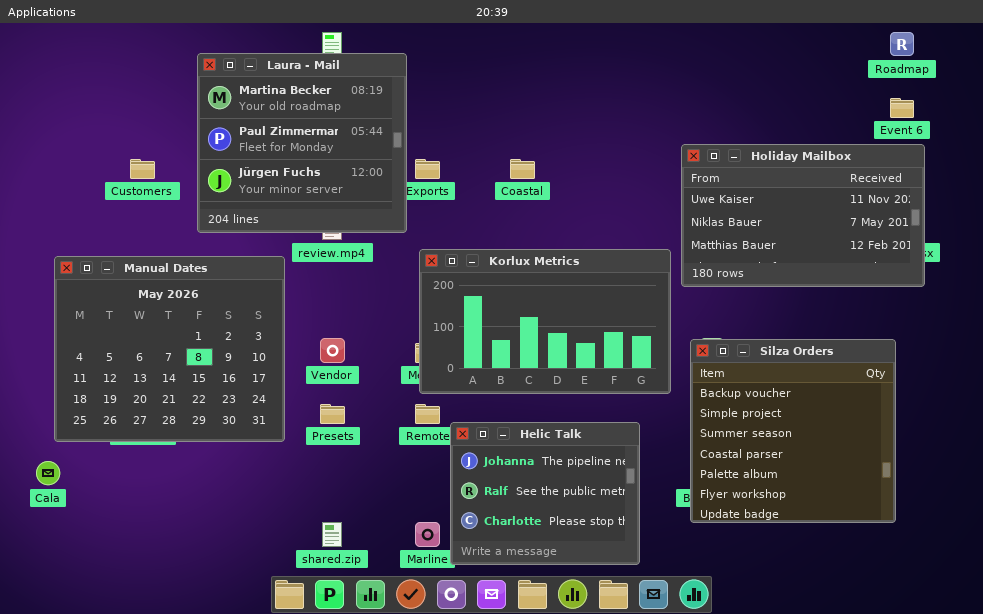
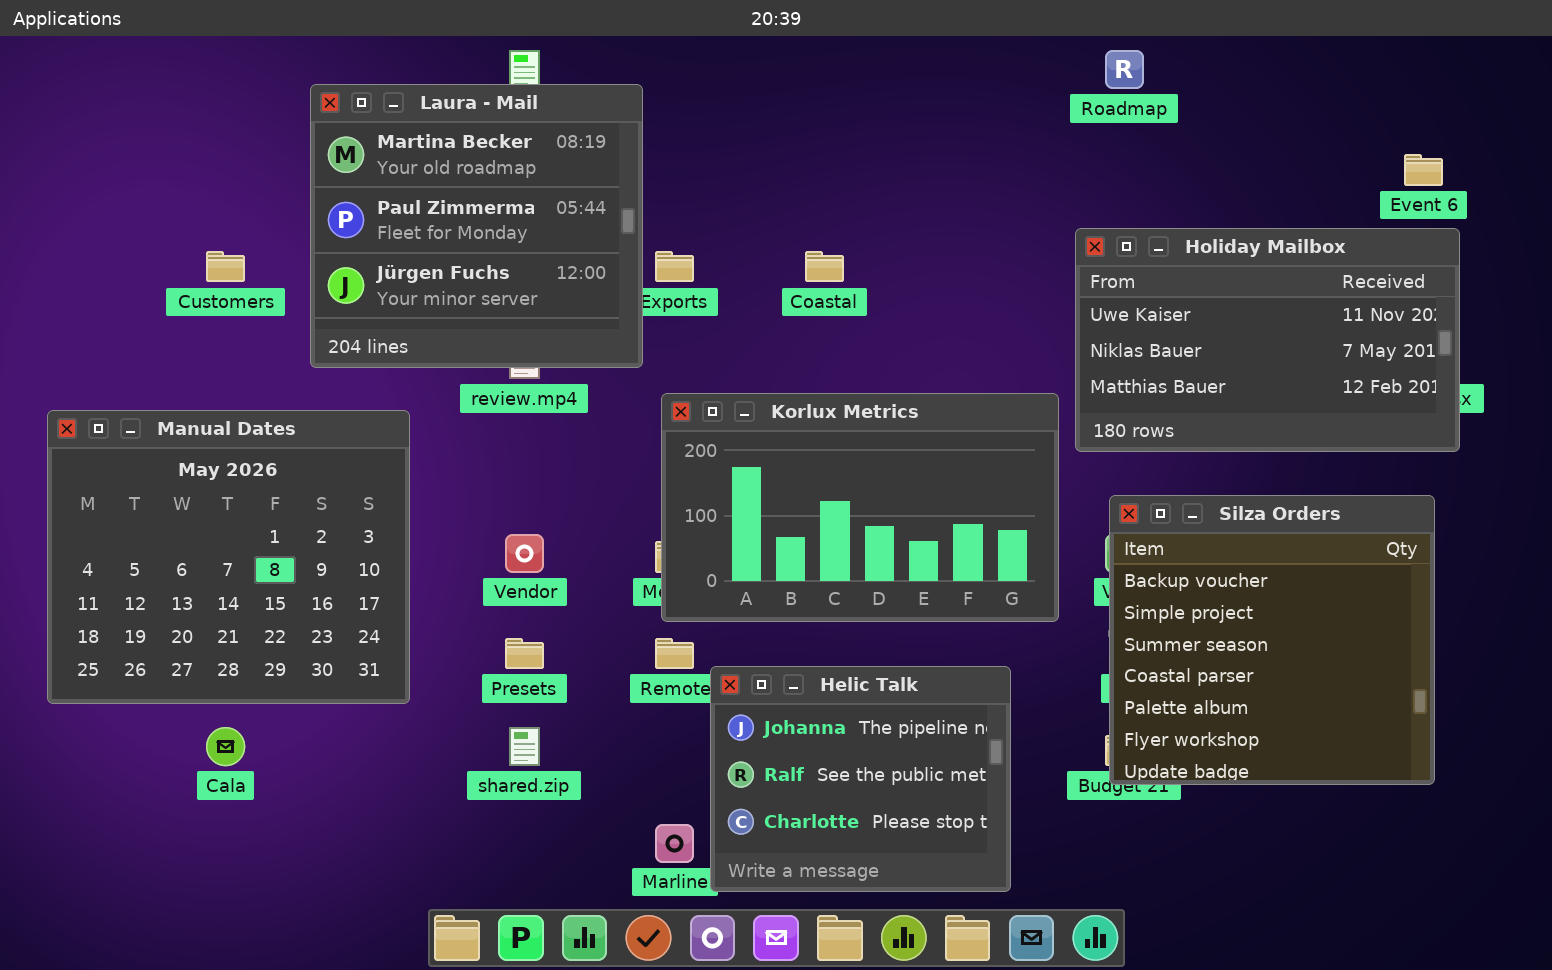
Roadmap: [890,32,914,56] -> [1105,50,1144,89], moved
Manual Dates: [54,256,285,442] -> [47,410,410,704], moved
Silza Orders: [690,339,896,523] -> [1109,495,1435,785], moved
Cala: [36,461,60,485] -> [206,727,245,766], moved
shared.zip: [322,522,342,547] -> [509,727,540,766], moved

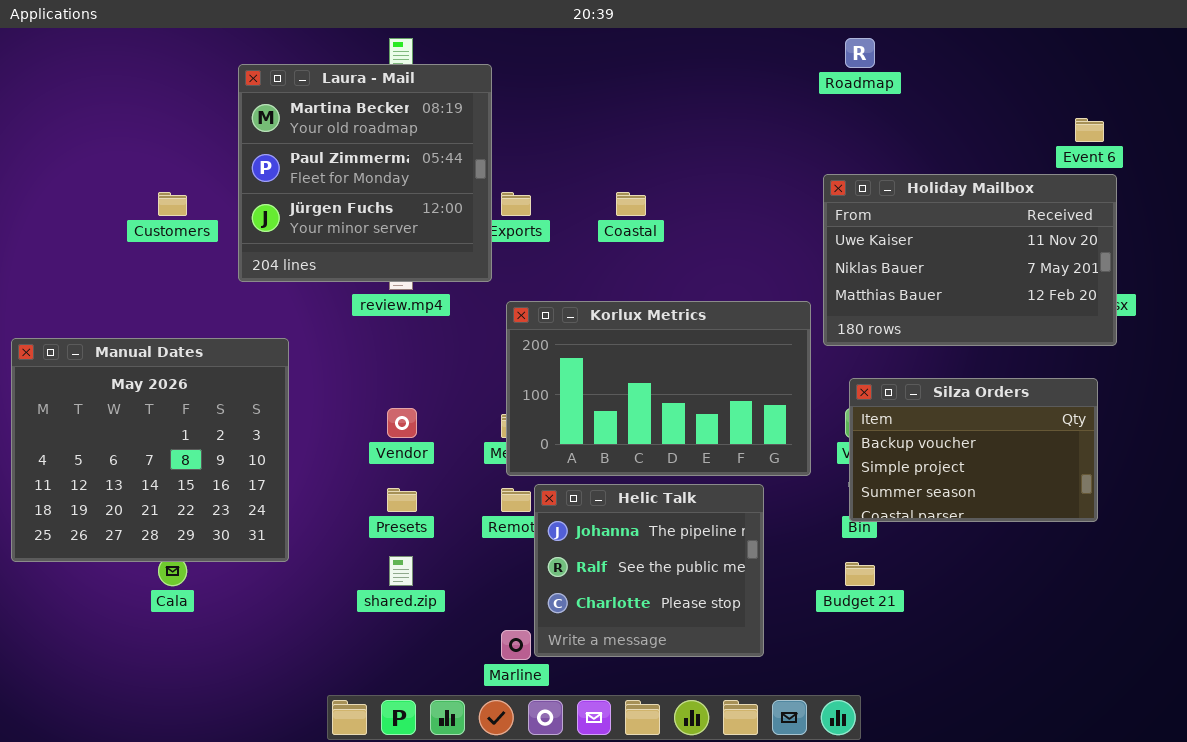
Manual Dates: [47,410,410,704] -> [11,338,289,562], moved
Silza Orders: [1109,495,1435,785] -> [849,378,1098,522], resized
Helic Talk: [710,666,1011,892] -> [534,484,764,657], moved

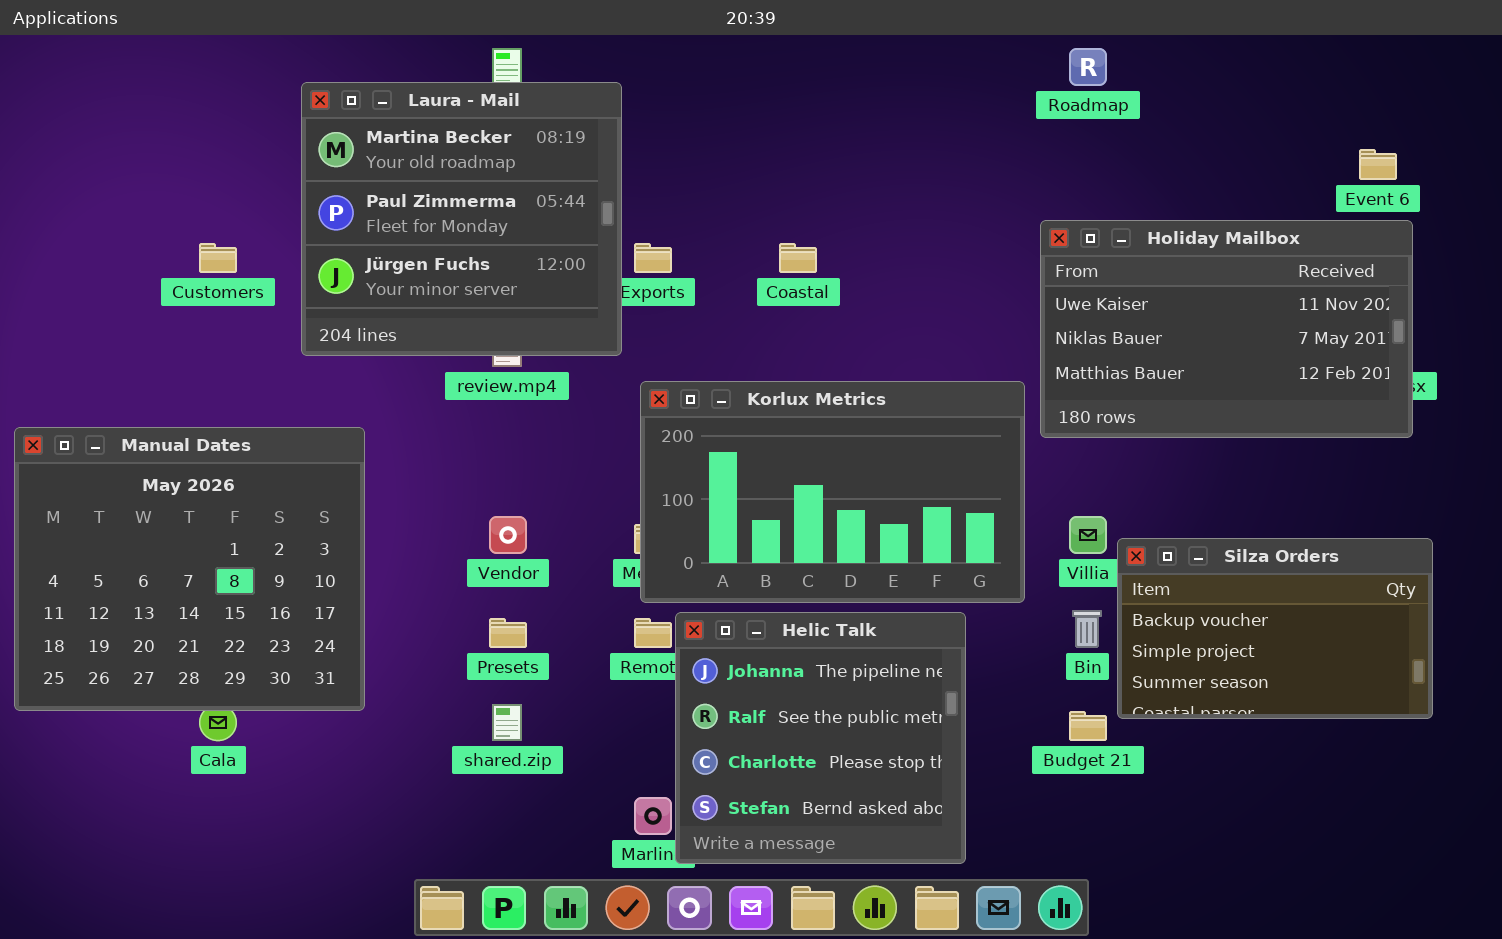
Silza Orders: [849,378,1098,522] -> [1117,538,1433,719], moved
Helic Talk: [534,484,764,657] -> [675,612,966,864], resized

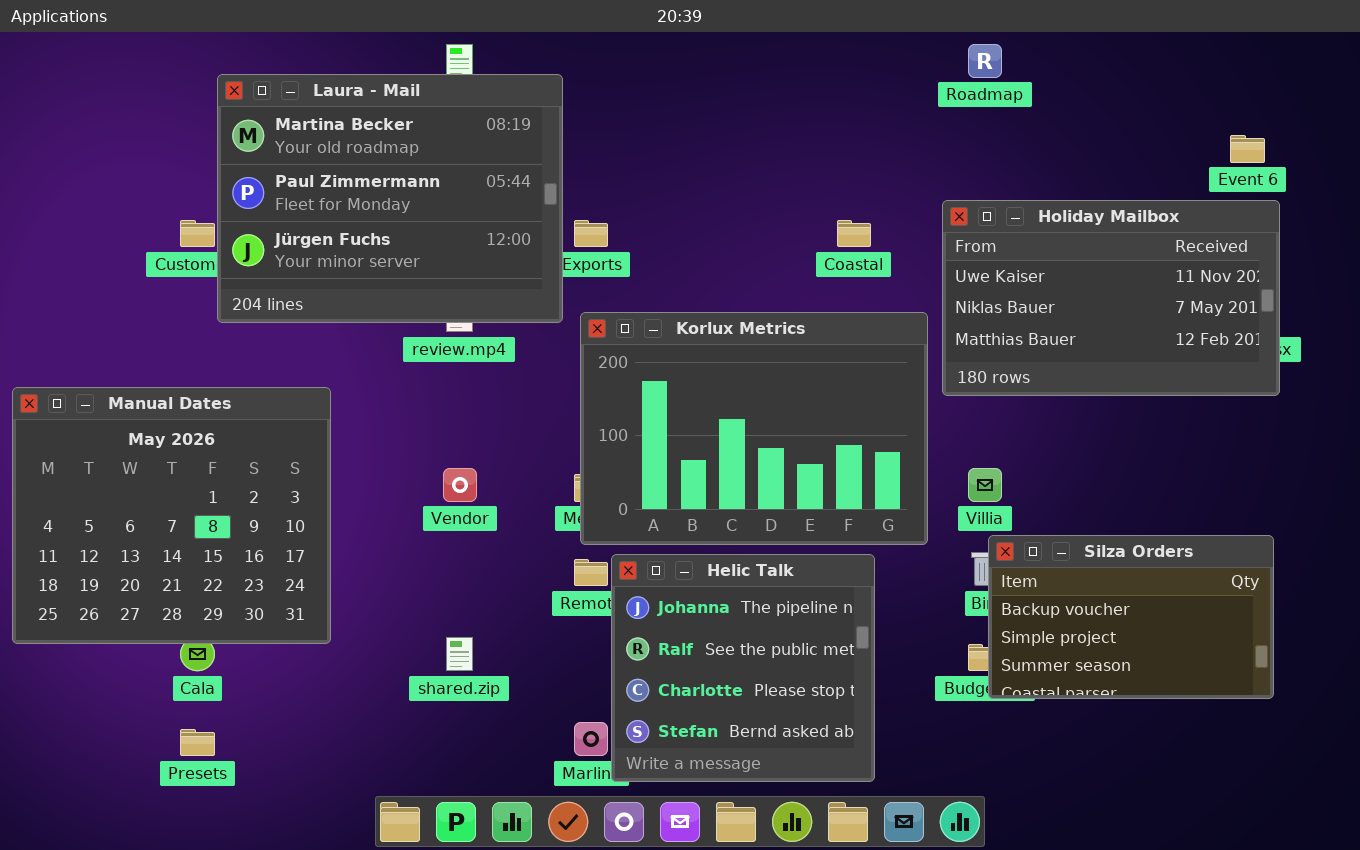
Laura - Mail: [301,82,622,356] -> [217,74,563,323], resized
Coastal: [779,243,817,273] -> [837,220,871,247], moved
Korlux Metrics: [640,381,1025,603] -> [580,312,928,545], resized
Silza Orders: [1117,538,1433,719] -> [988,535,1274,699], moved
Presets: [489,618,527,648] -> [180,729,215,756], moved

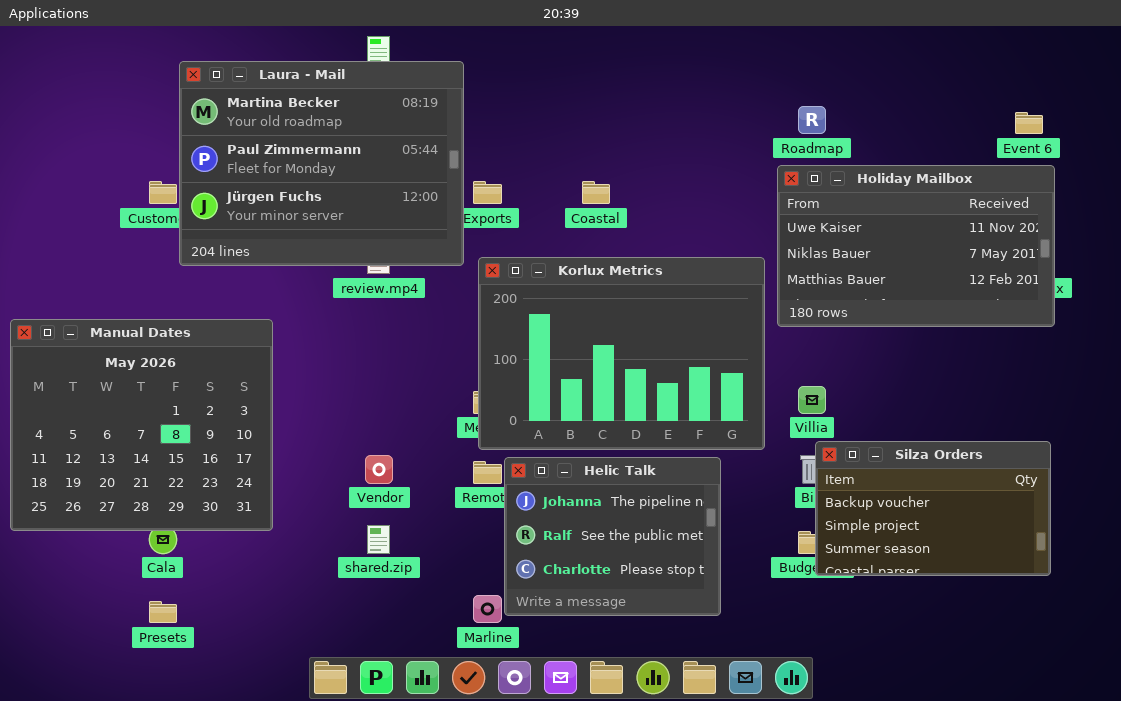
Roadmap: [968,44,1002,78] -> [798,106,826,134], moved
Coastal: [837,220,871,247] -> [582,181,610,204], moved
Vendor: [443,468,477,502] -> [365,455,393,484], moved
Helic Talk: [611,554,875,782] -> [504,457,721,616], resized

